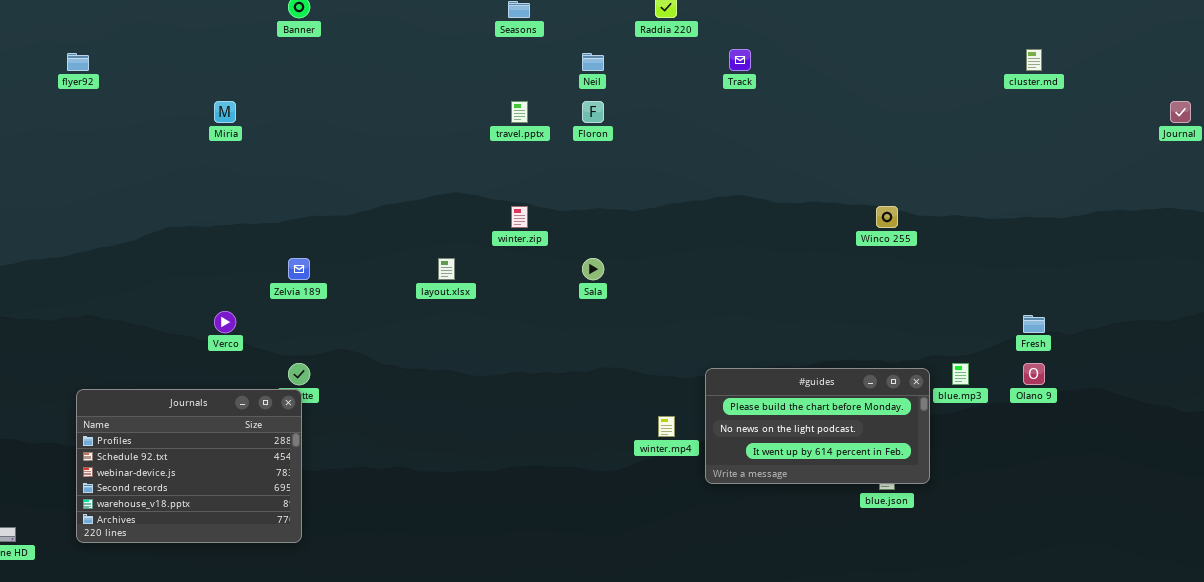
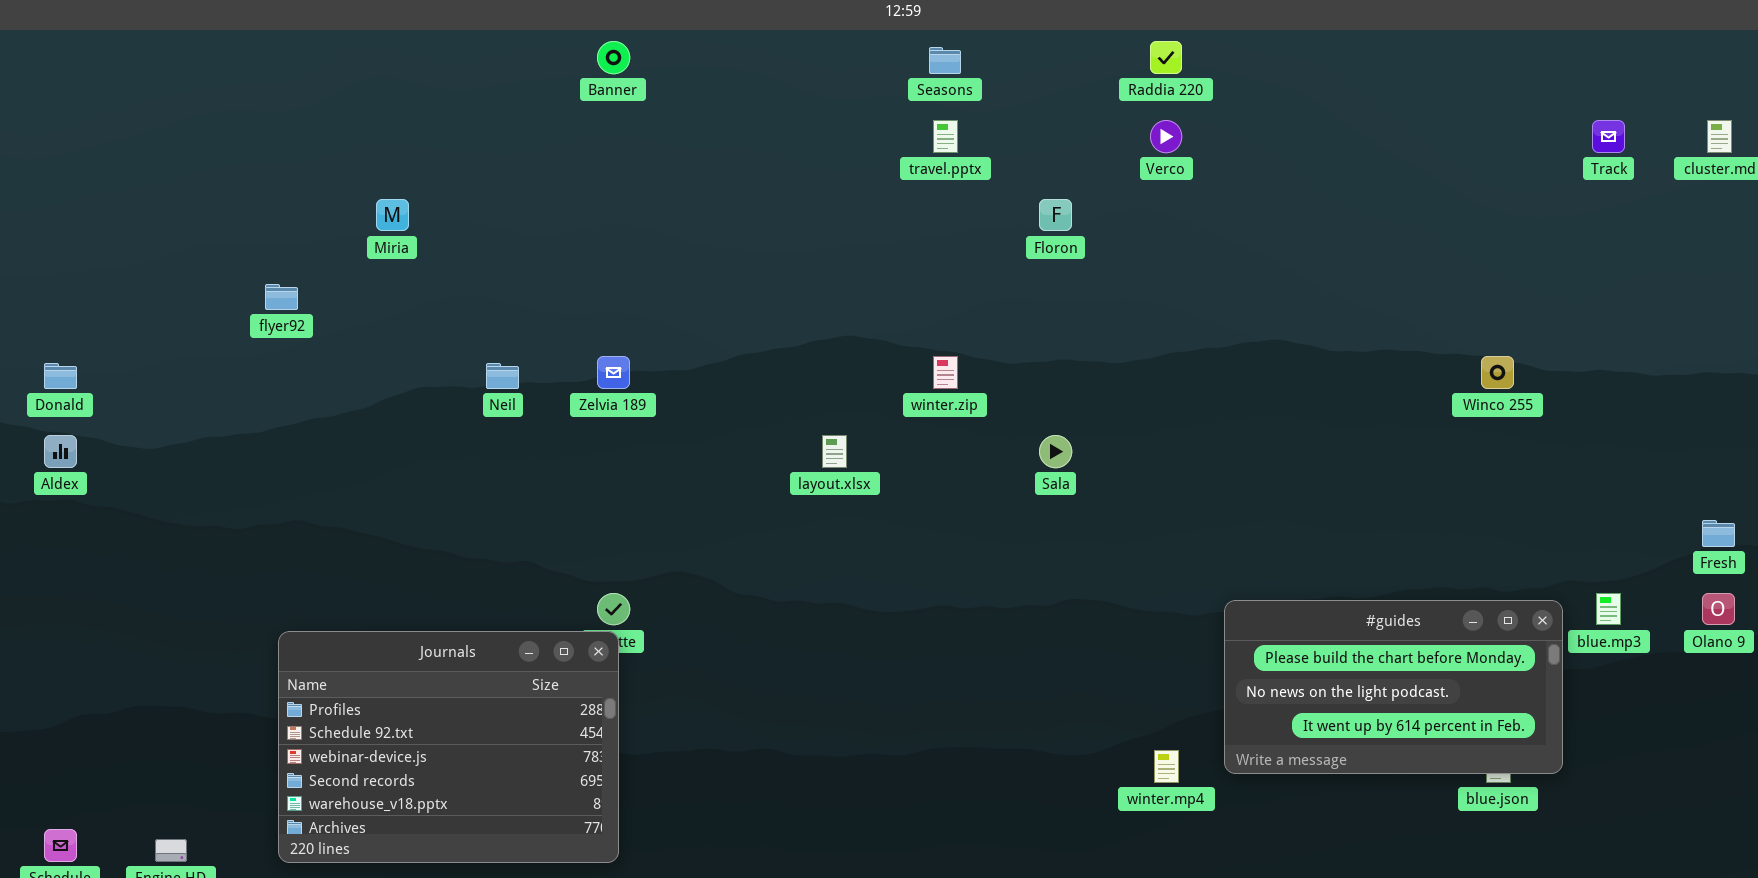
Track: [729,49,751,71] -> [1592,120,1625,153], moved
flyer92: [67,53,89,71] -> [265,284,298,310], moved
Neil: [582,53,604,71] -> [486,363,519,389], moved
Miria: [214,101,236,123] -> [376,199,409,231], moved
travel.pptx: [511,101,528,123] -> [933,120,958,153], moved
Zelvia 189: [288,258,310,280] -> [597,356,630,389], moved
Verco: [214,311,236,333] -> [1150,120,1182,153], moved
winter.mp4: [658,416,675,437] -> [1154,750,1179,783], moved

